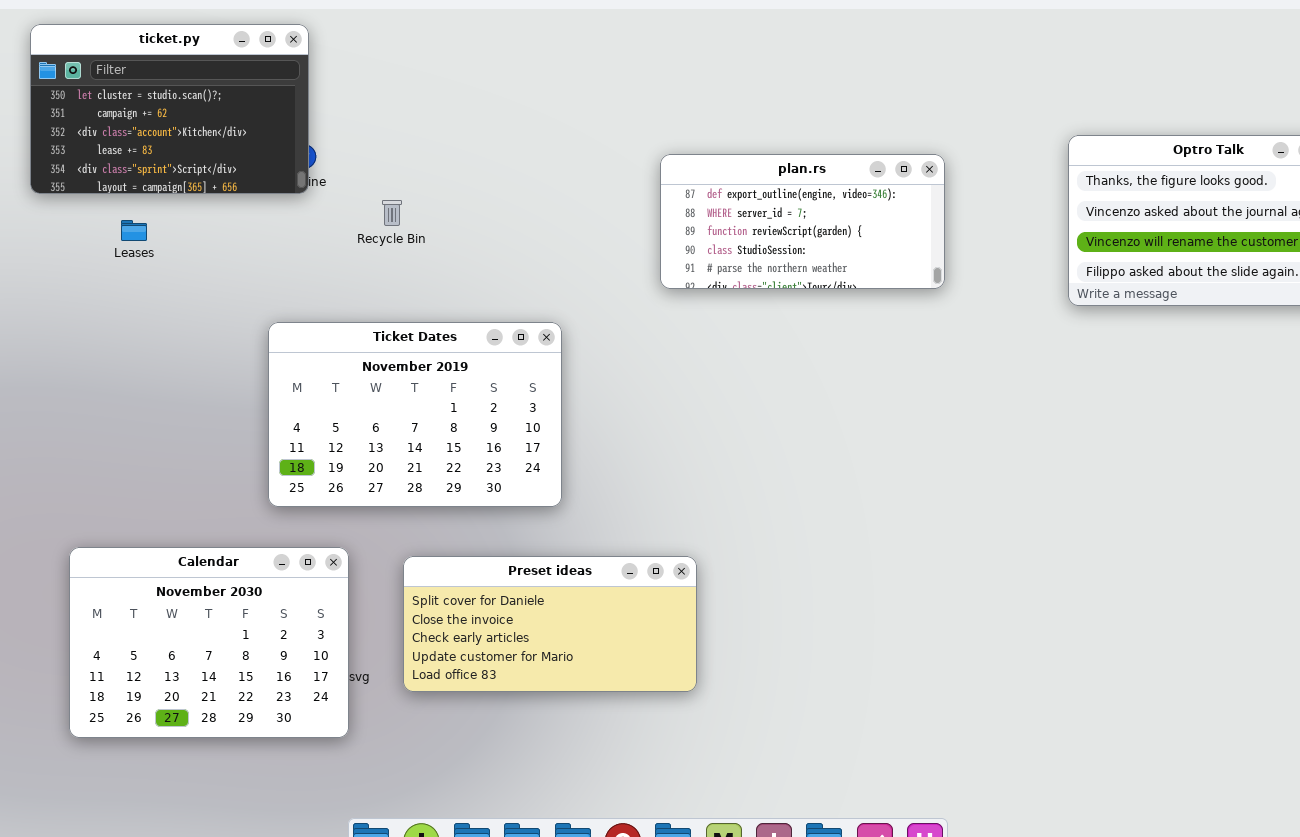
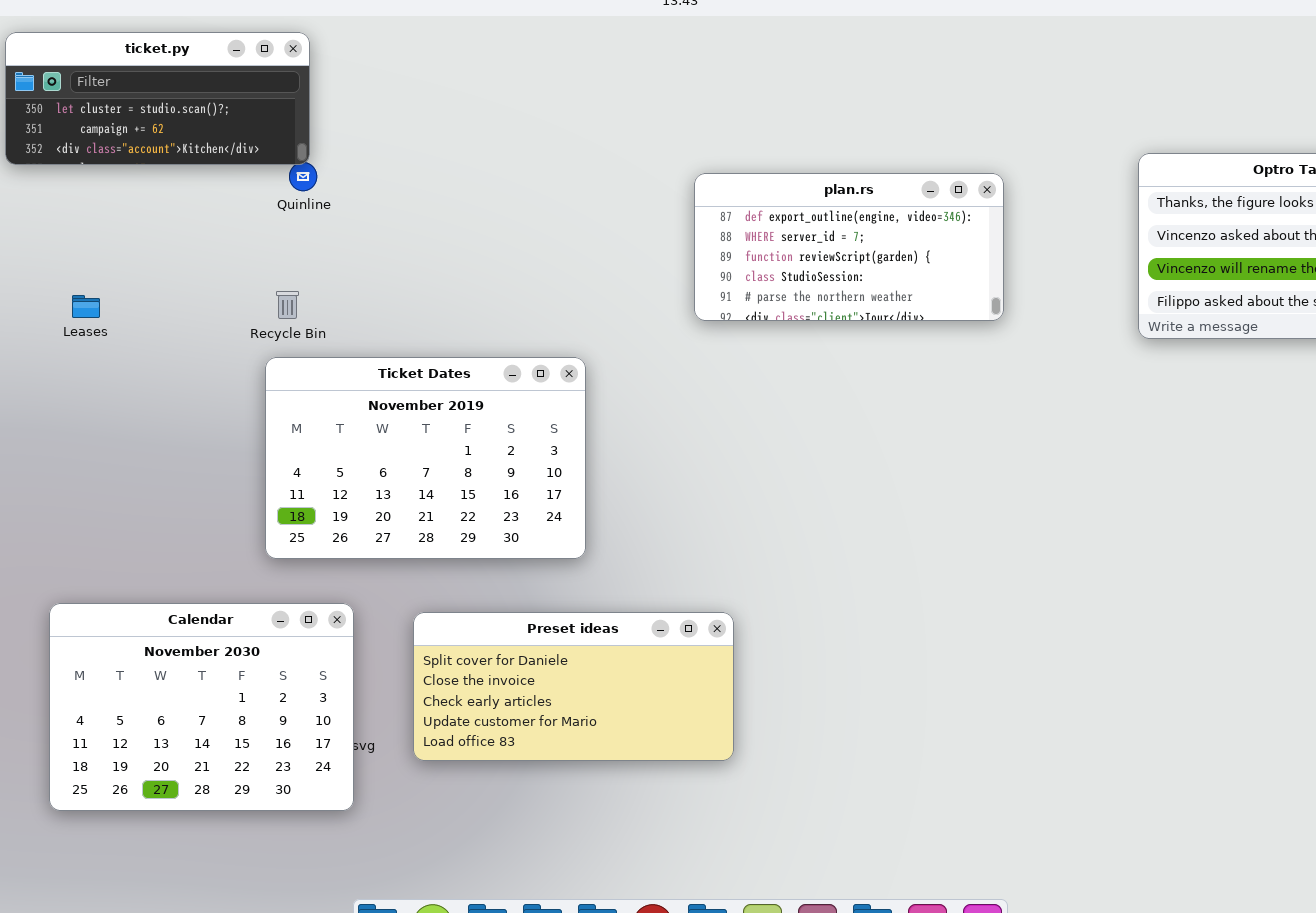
ticket.py: [30,24,309,194] -> [5,32,310,165], resized
Recycle Bin: [382,200,402,226] -> [276,291,299,319], moved
Leases: [121,220,147,241] -> [72,295,100,318], moved

